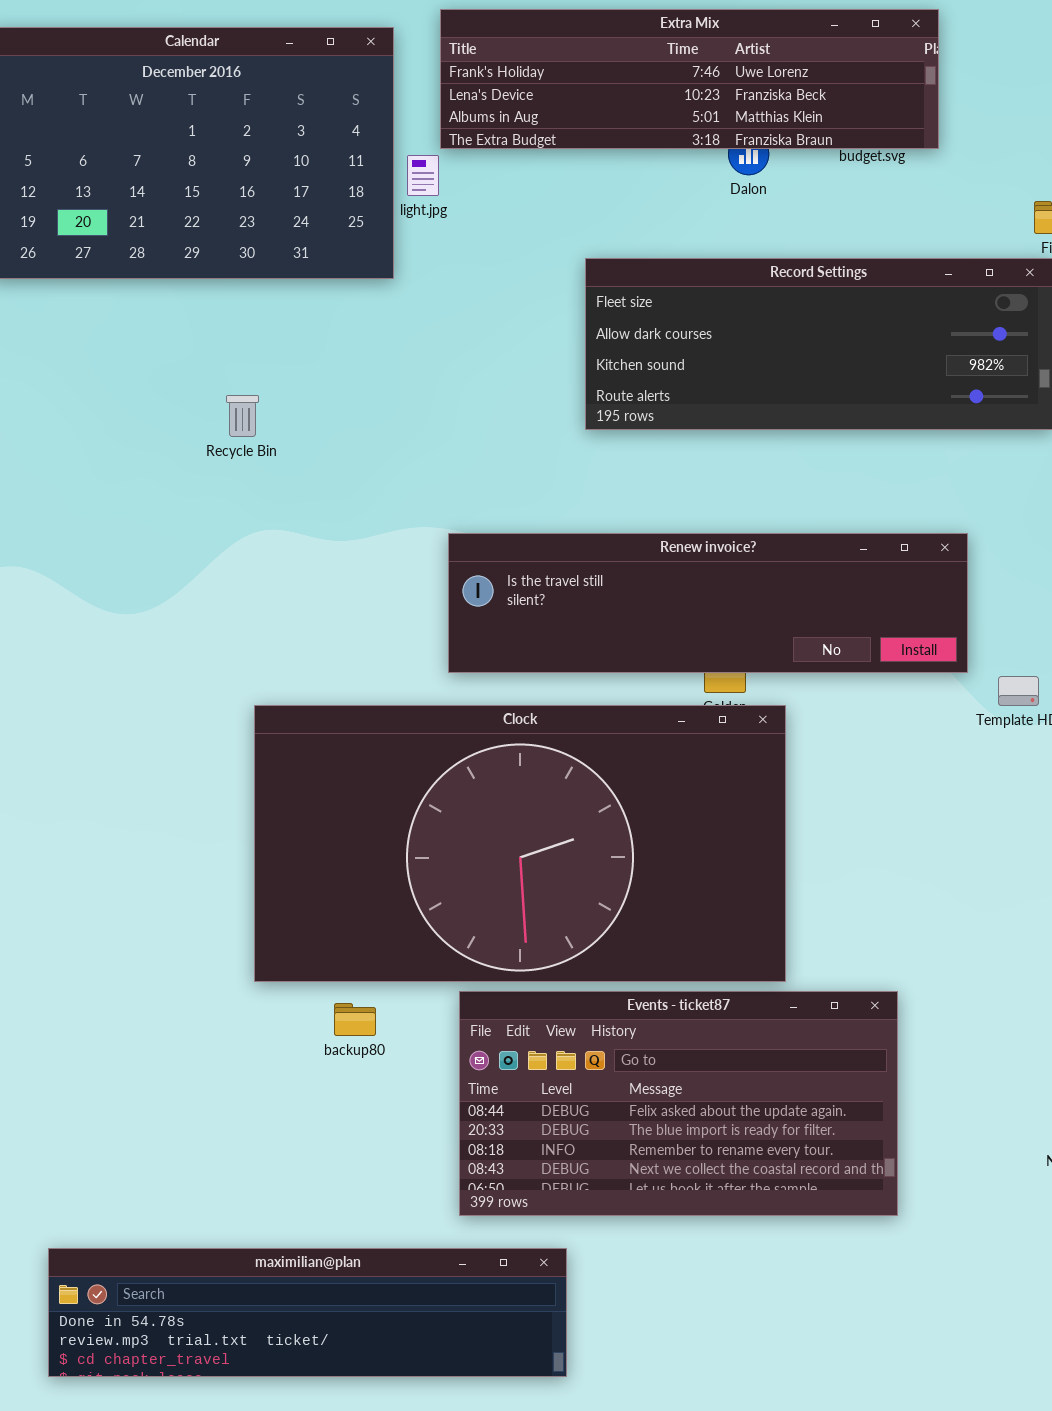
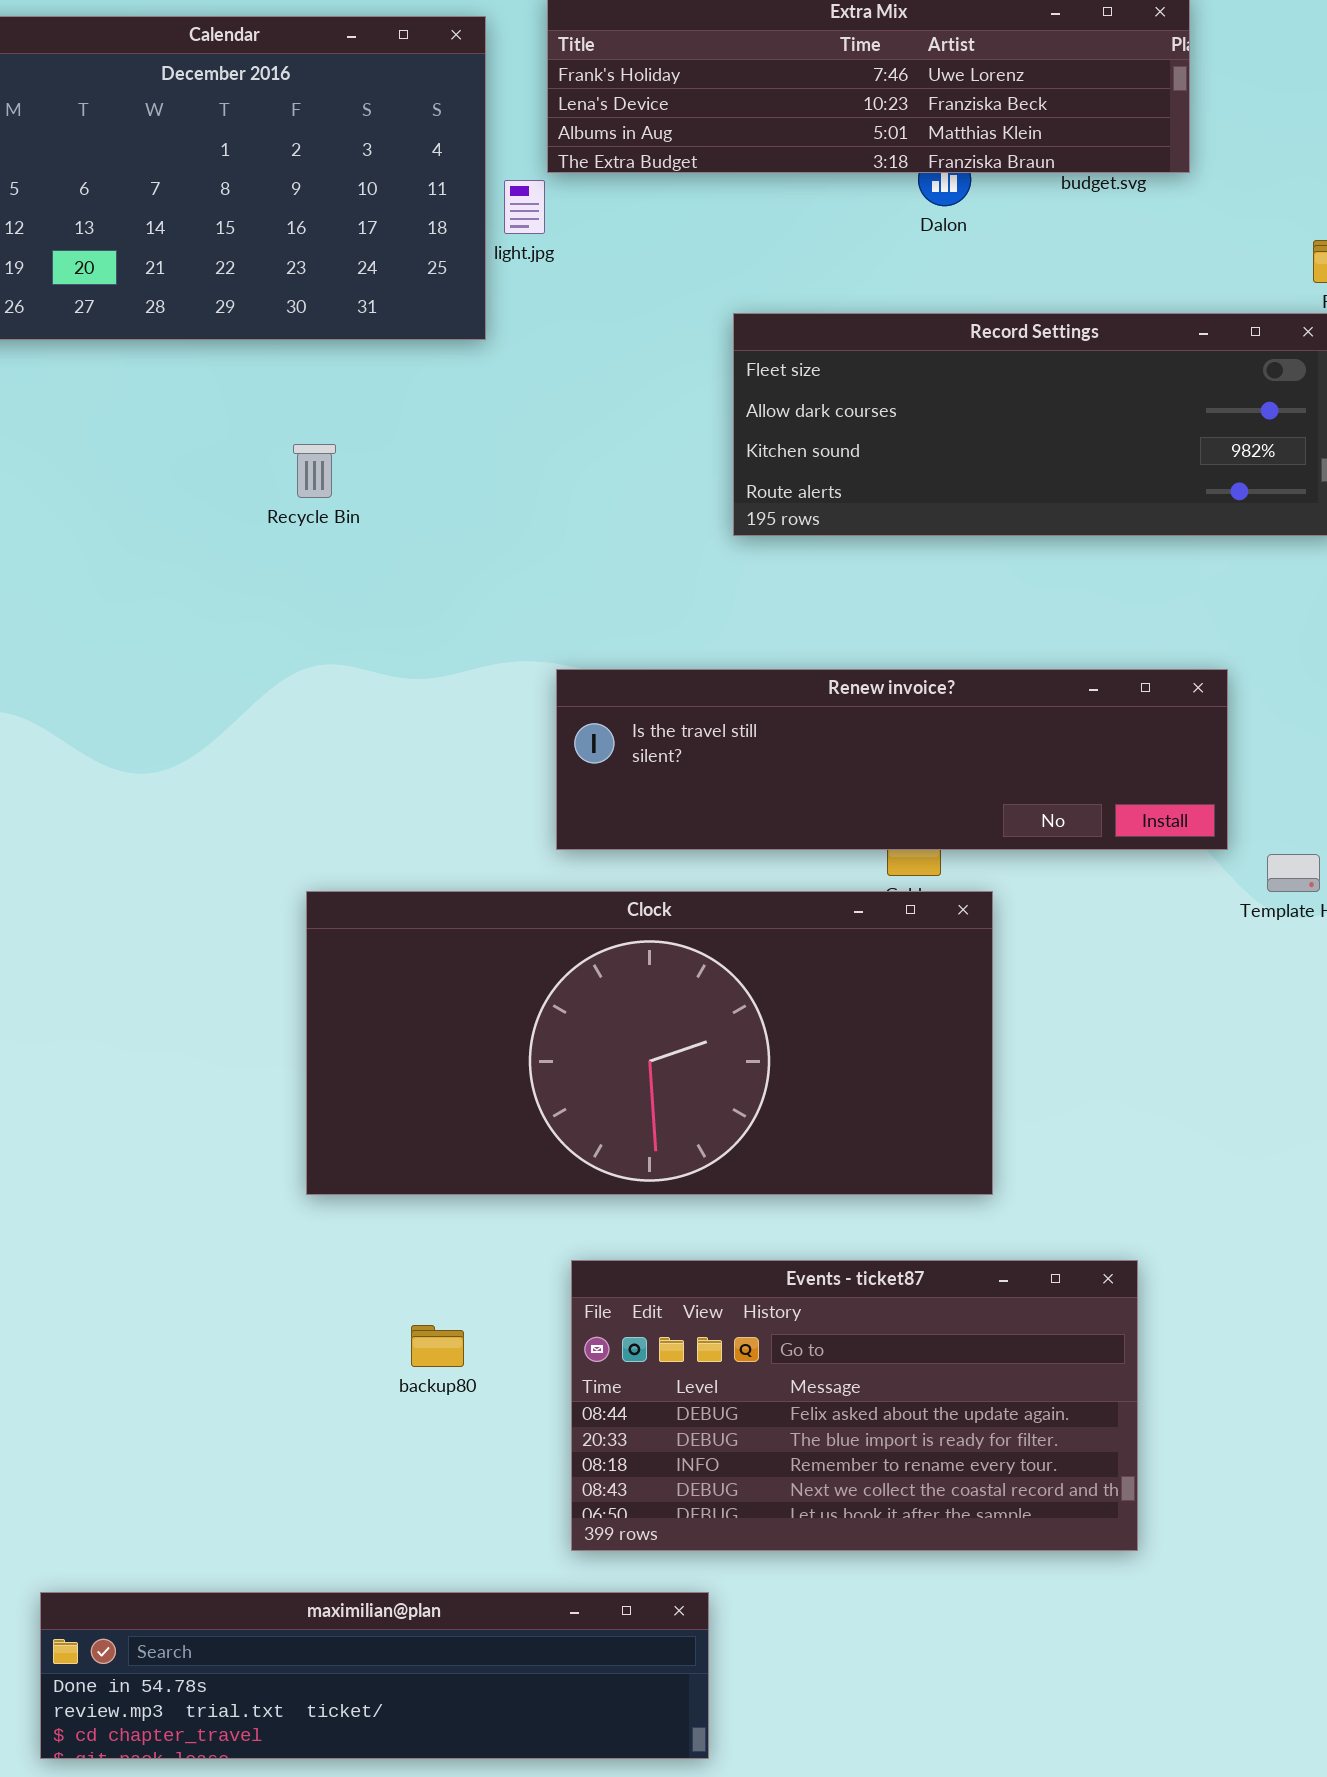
Recycle Bin: [226,395,259,437] -> [293,444,336,498], moved
Clock: [254,705,786,982] -> [306,891,993,1195], resized
backup80: [334,1003,376,1036] -> [411,1325,464,1367], moved

